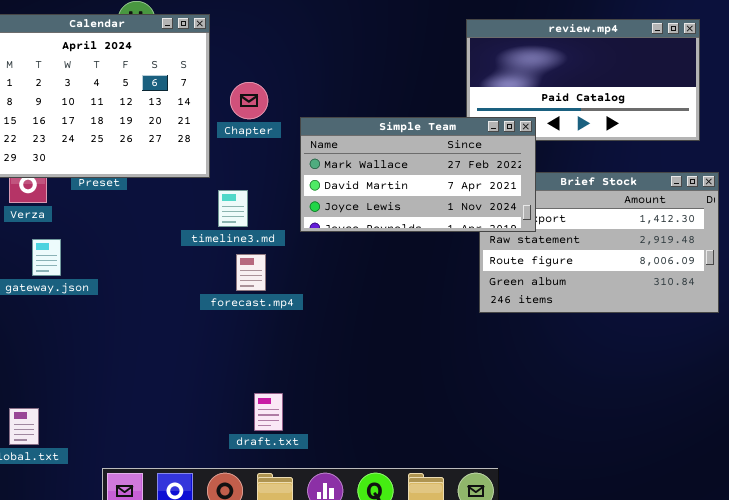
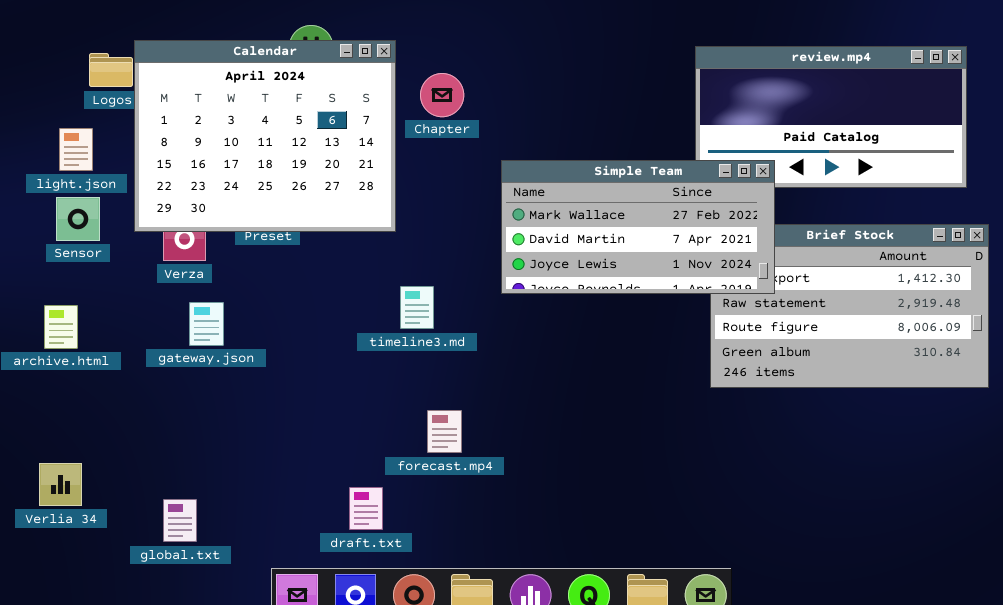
Chapter: [230,82,268,119] -> [420,73,464,117], moved
timeline3.md: [218,190,248,227] -> [400,286,434,329], moved
forecast.mp4: [236,254,266,291] -> [427,410,462,453], moved
draft.txt: [254,393,283,431] -> [349,487,383,530], moved

